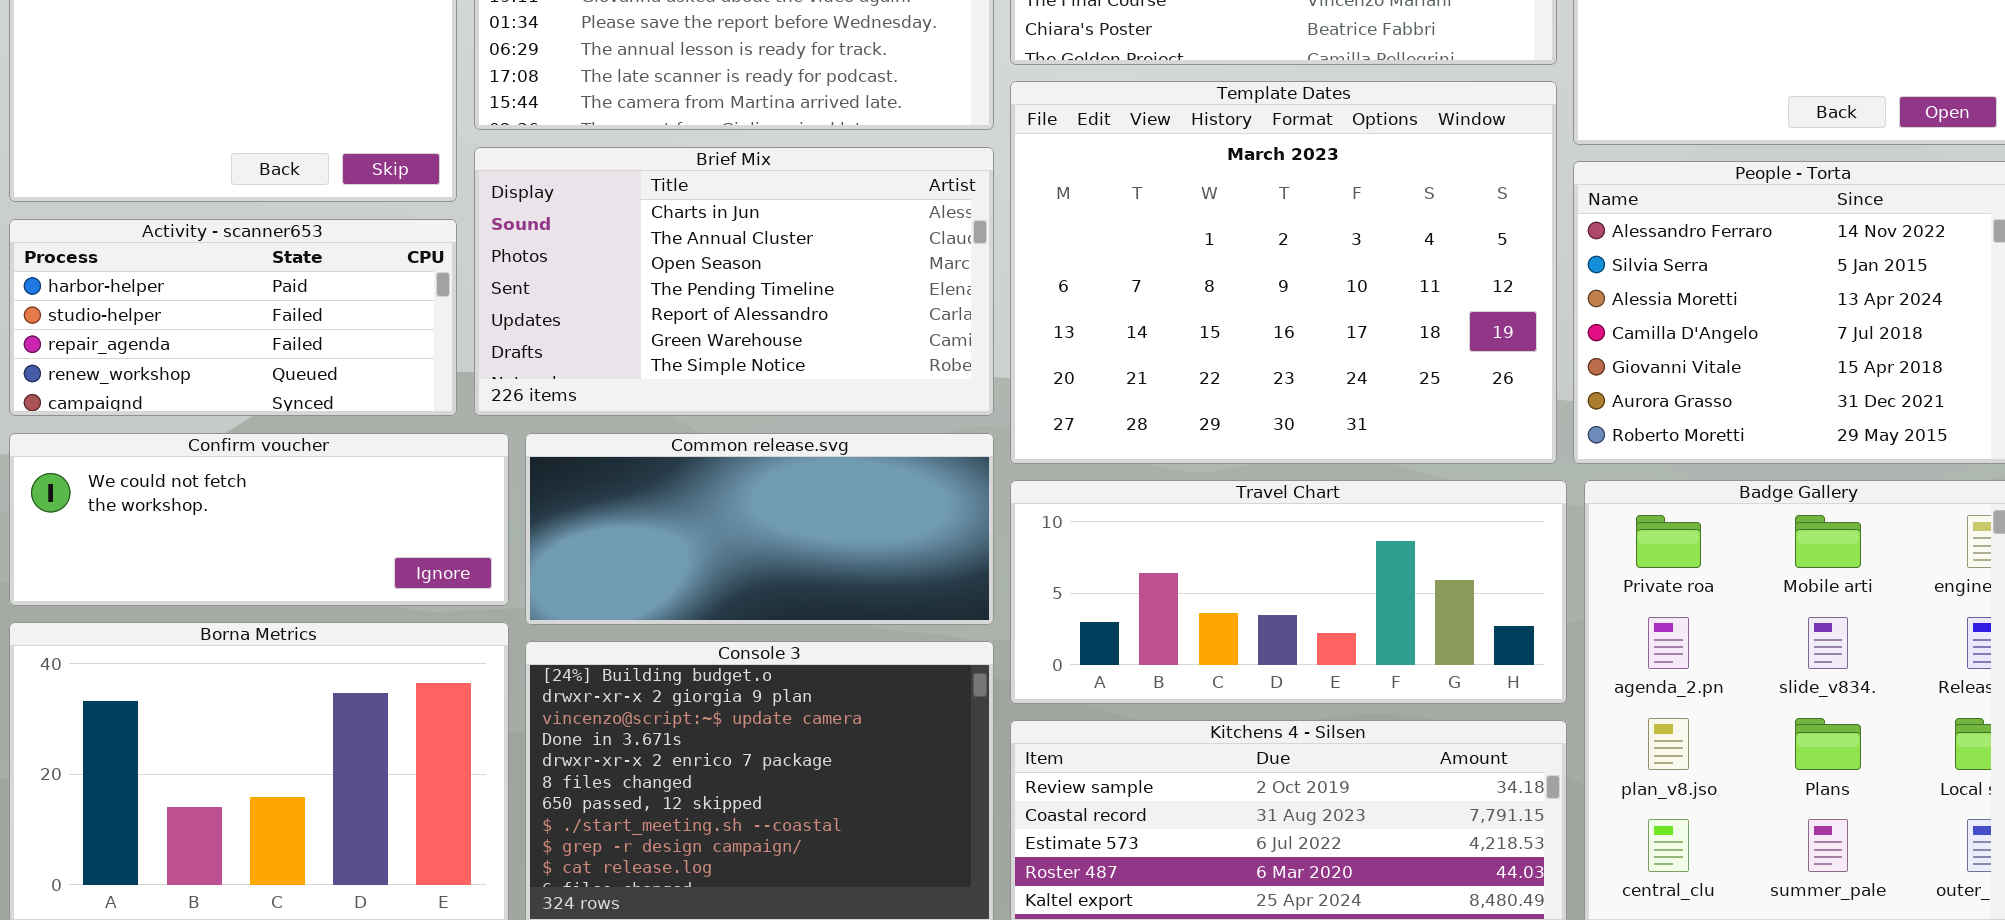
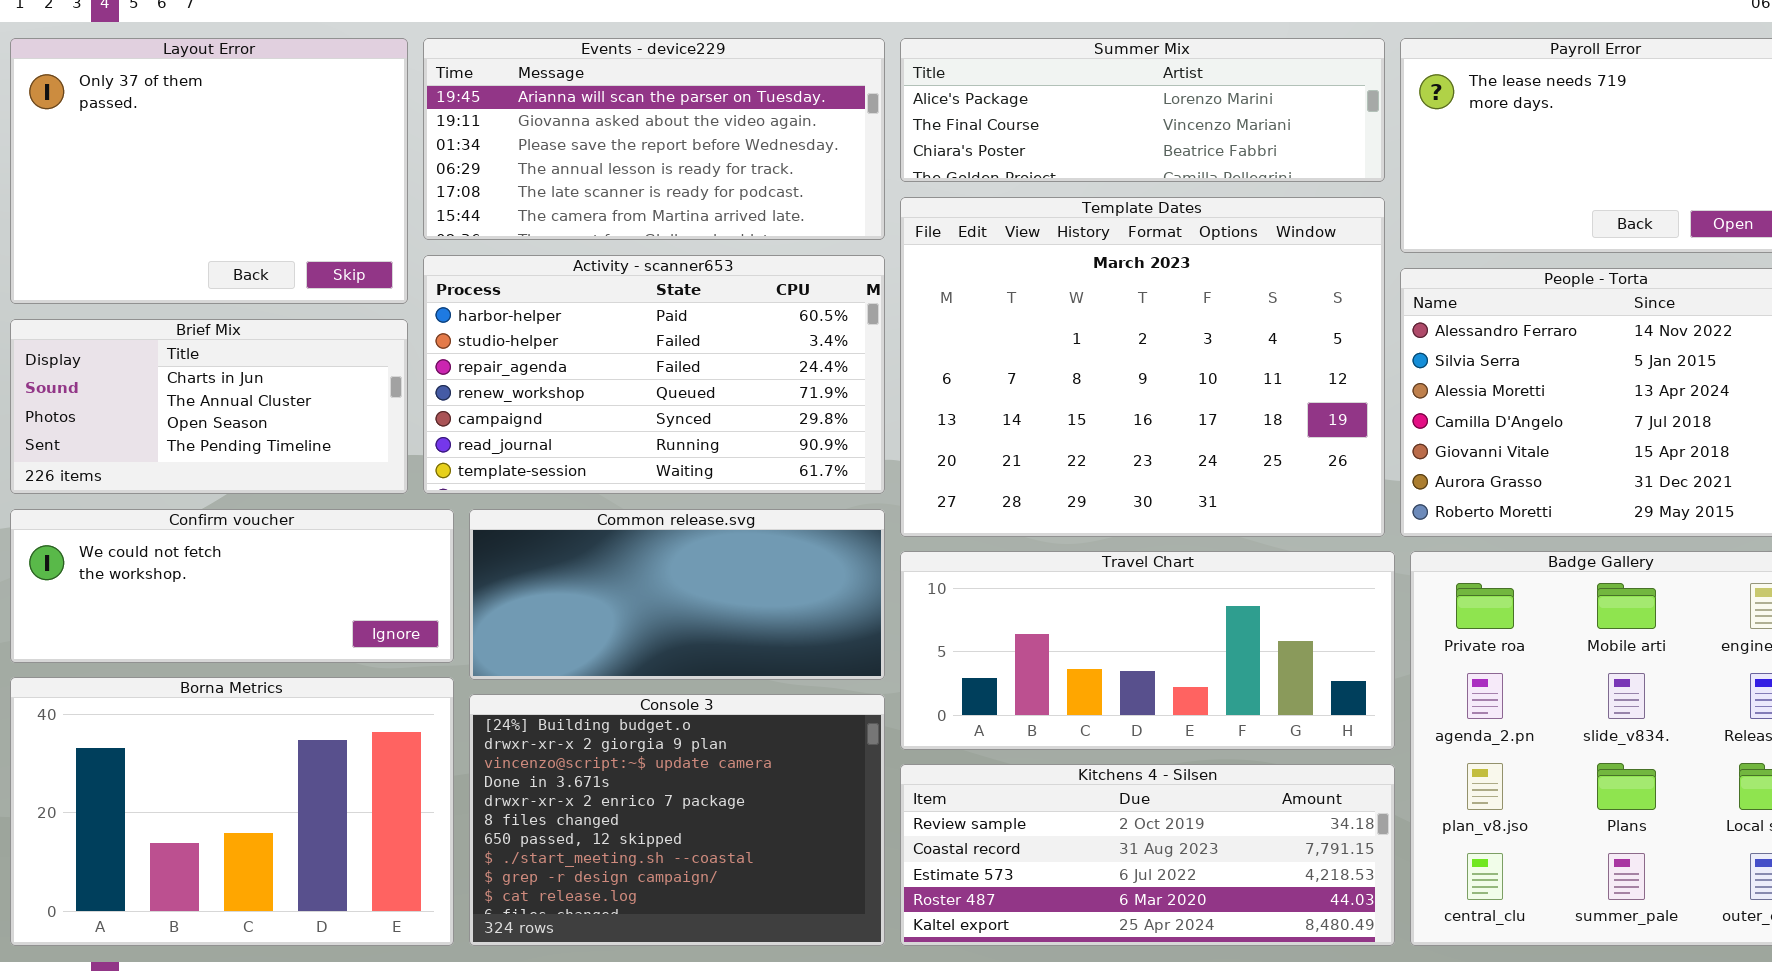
Brief Mix: [474,147,994,416] -> [10,319,408,494], moved, resized
Activity - scanner653: [9,219,457,416] -> [423,255,885,494], moved, resized

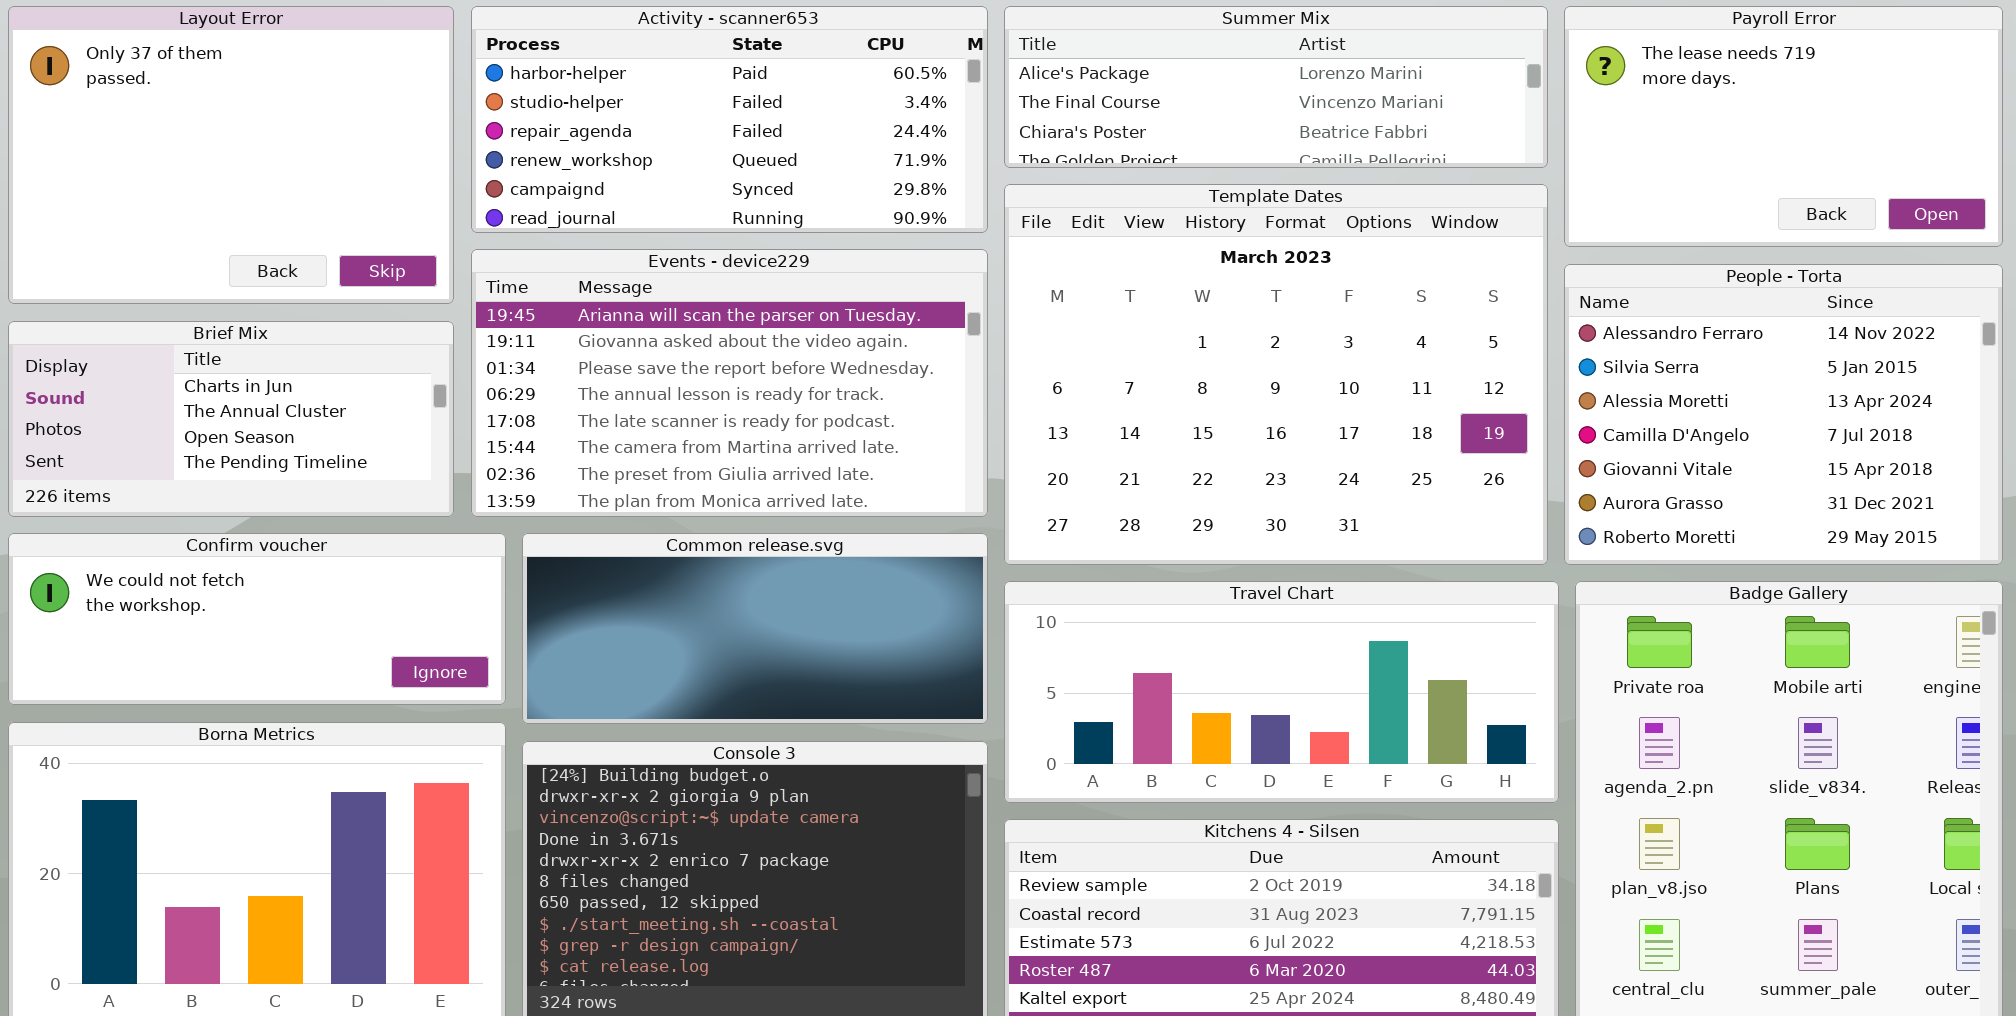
Events - device229: [423,38,885,240] -> [471,249,988,517], moved, resized
Activity - scanner653: [423,255,885,494] -> [471,6,988,233], moved, resized

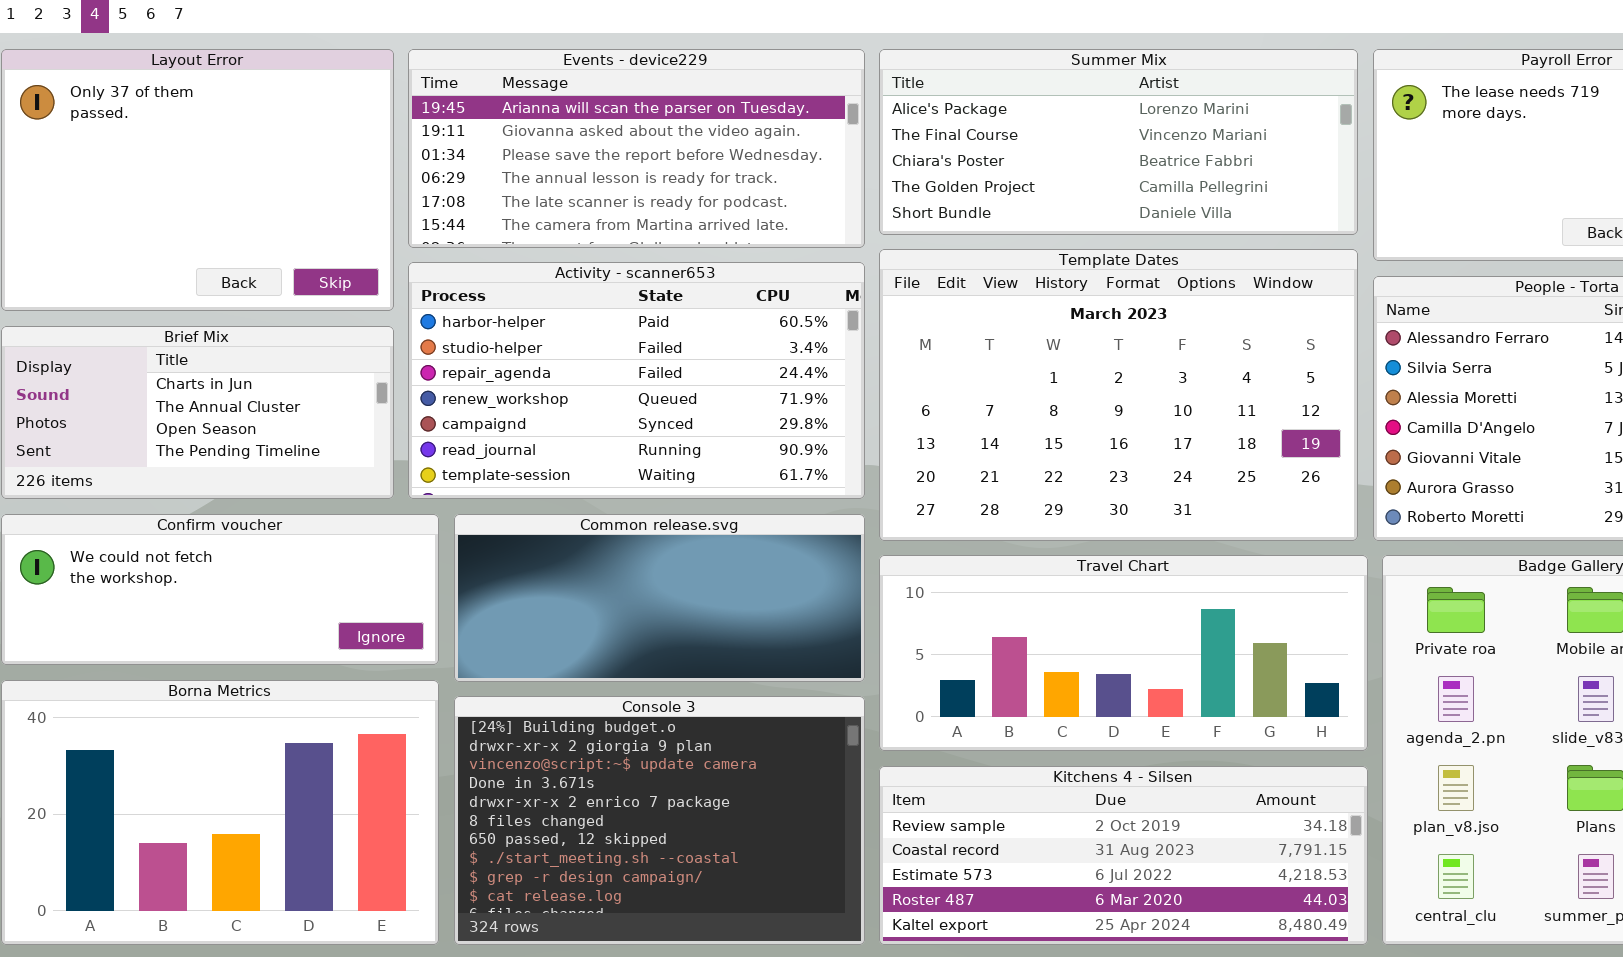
Activity - scanner653: [471,6,988,233] -> [408,262,865,499], moved, resized
Summer Mix: [1004,6,1548,168] -> [879,49,1358,235], resized
Template Dates: [1004,184,1548,565] -> [879,249,1358,541], resized
Events - device229: [471,249,988,517] -> [408,49,865,248], moved, resized

